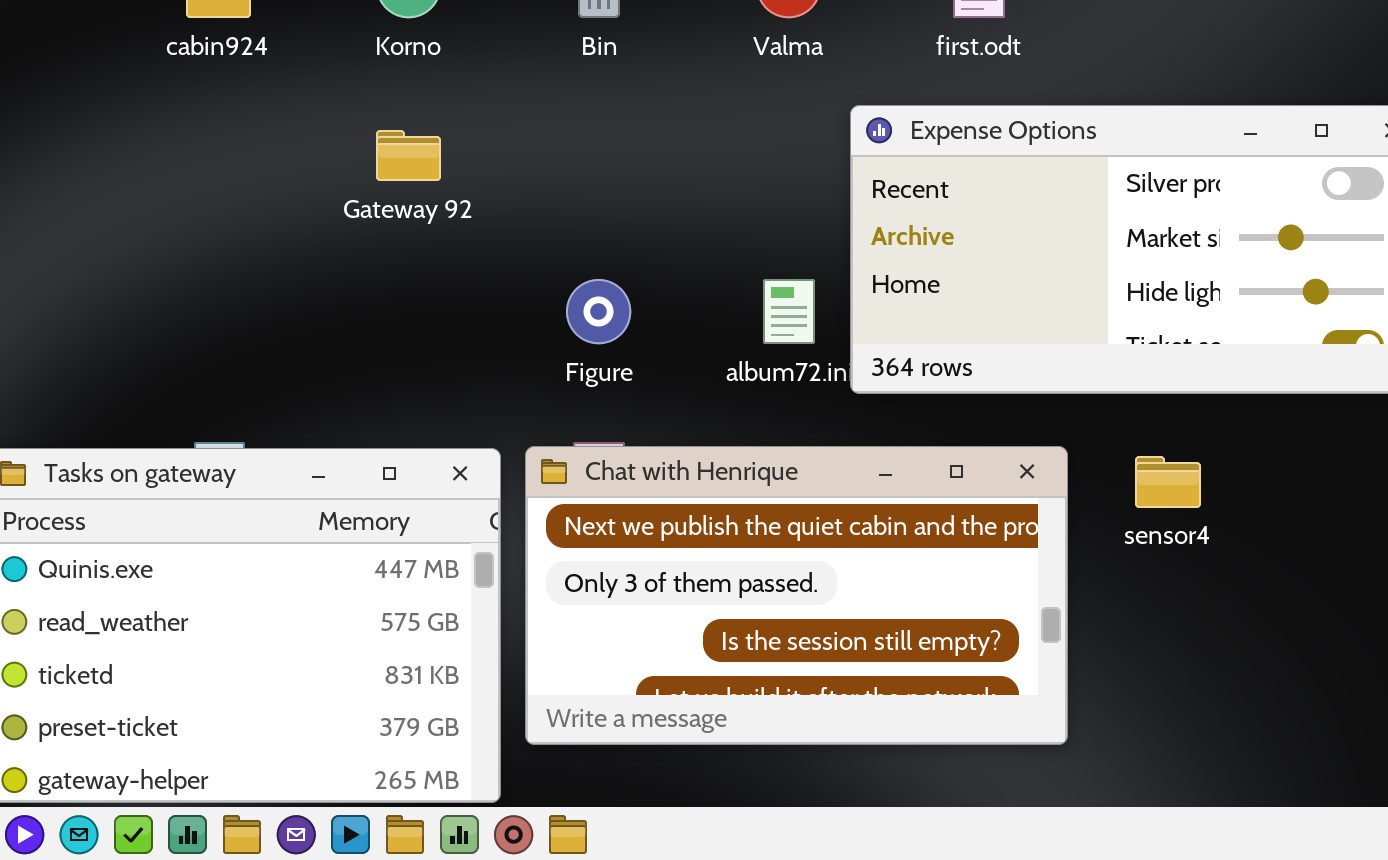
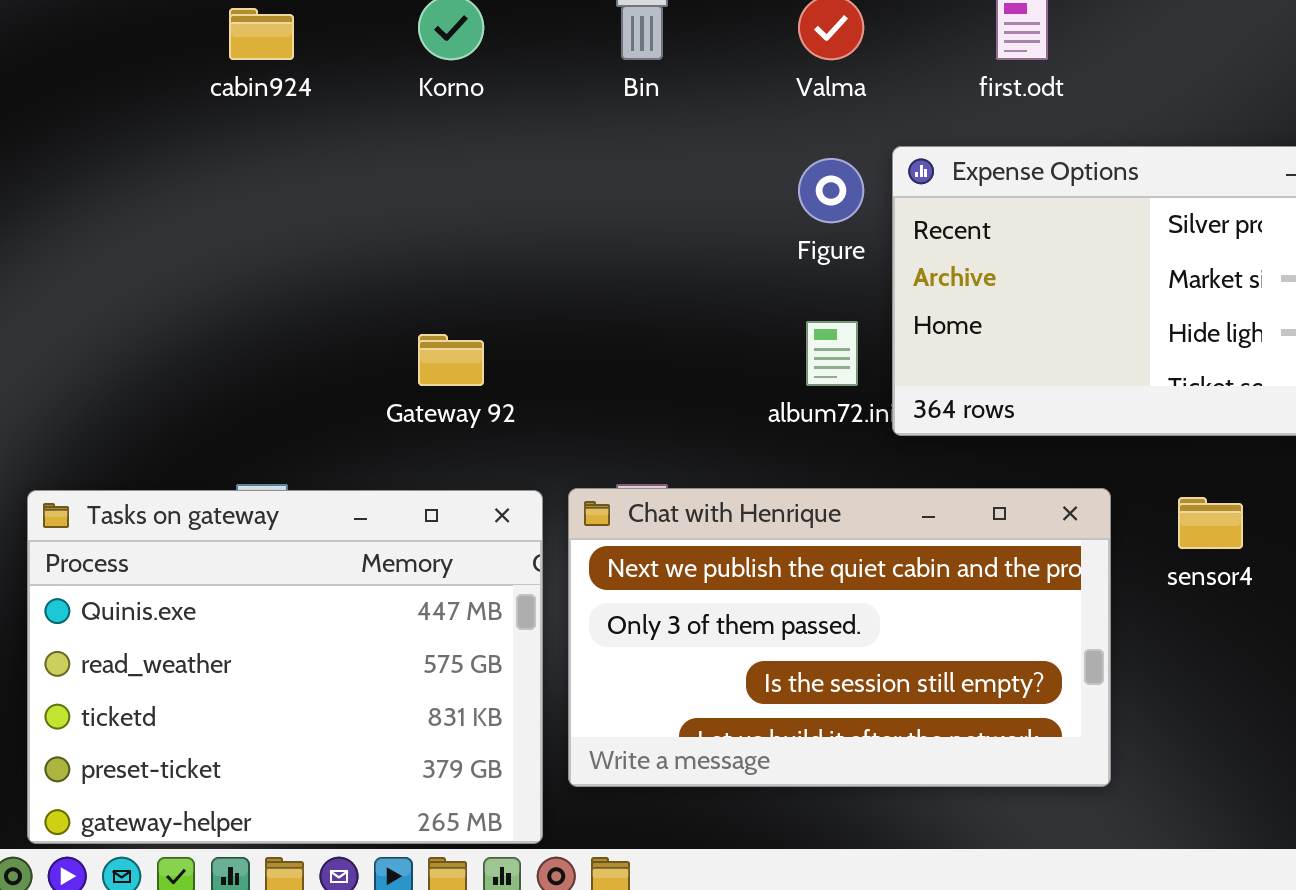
Gateway 92: [376,130,441,181] -> [418,334,484,386], moved
Figure: [566,279,631,344] -> [798,158,864,223], moved

